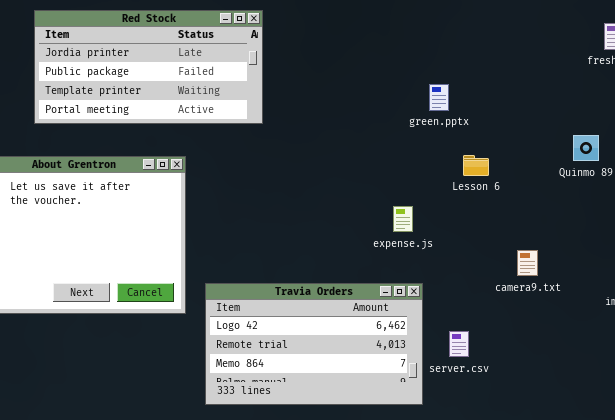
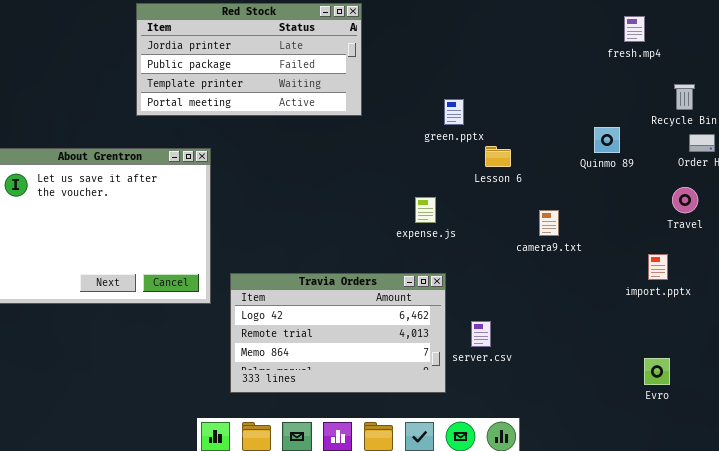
Red Stock: [34,10,263,124] -> [136,3,362,116], moved
green.pptx: [429,84,449,111] -> [444,99,464,125], moved
camera9.txt: [517,250,538,276] -> [539,210,559,236], moved

